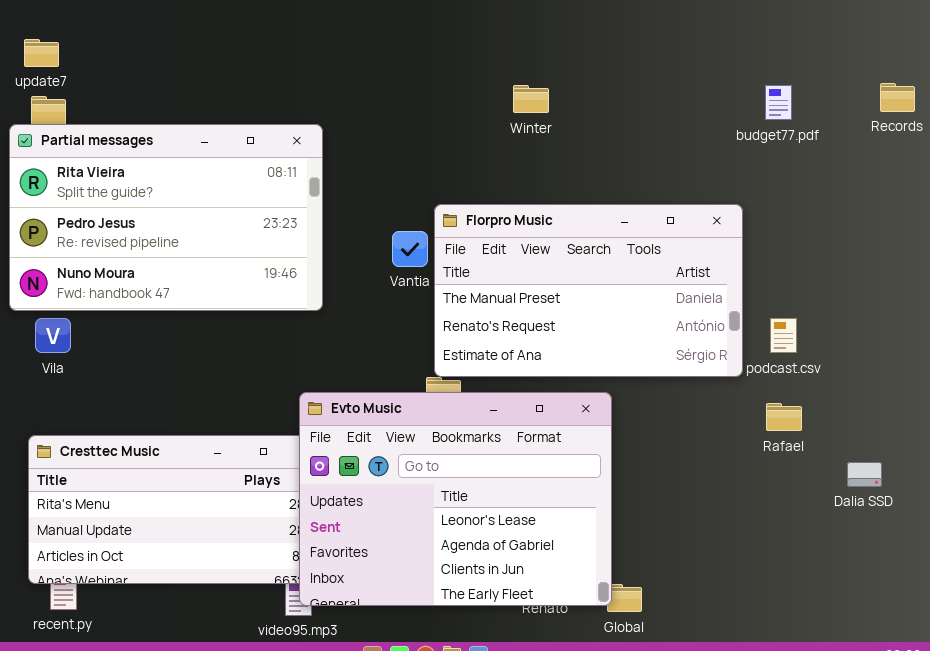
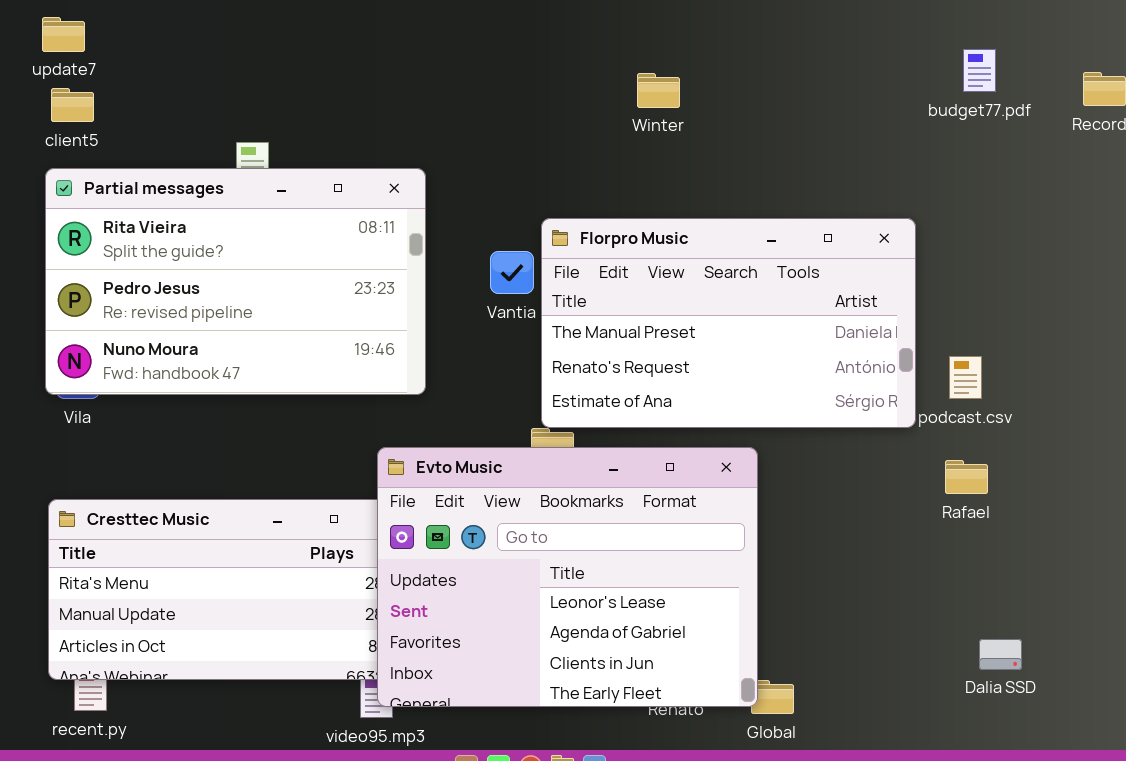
budget77.pdf: [765,85,792,120] -> [963,49,996,92], moved
Partial messages: [9,124,323,311] -> [45,168,426,395], moved
Dalia SSD: [847,462,882,487] -> [979,639,1022,670], moved

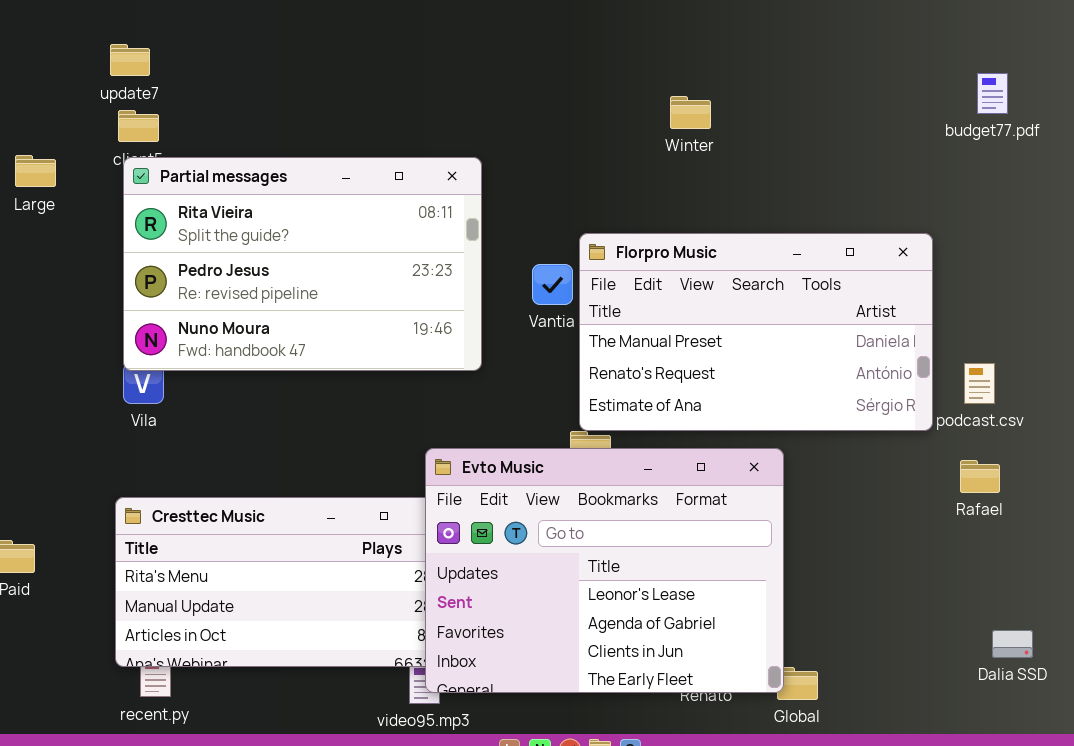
Partial messages: [45,168,426,395] -> [123,157,482,371], moved

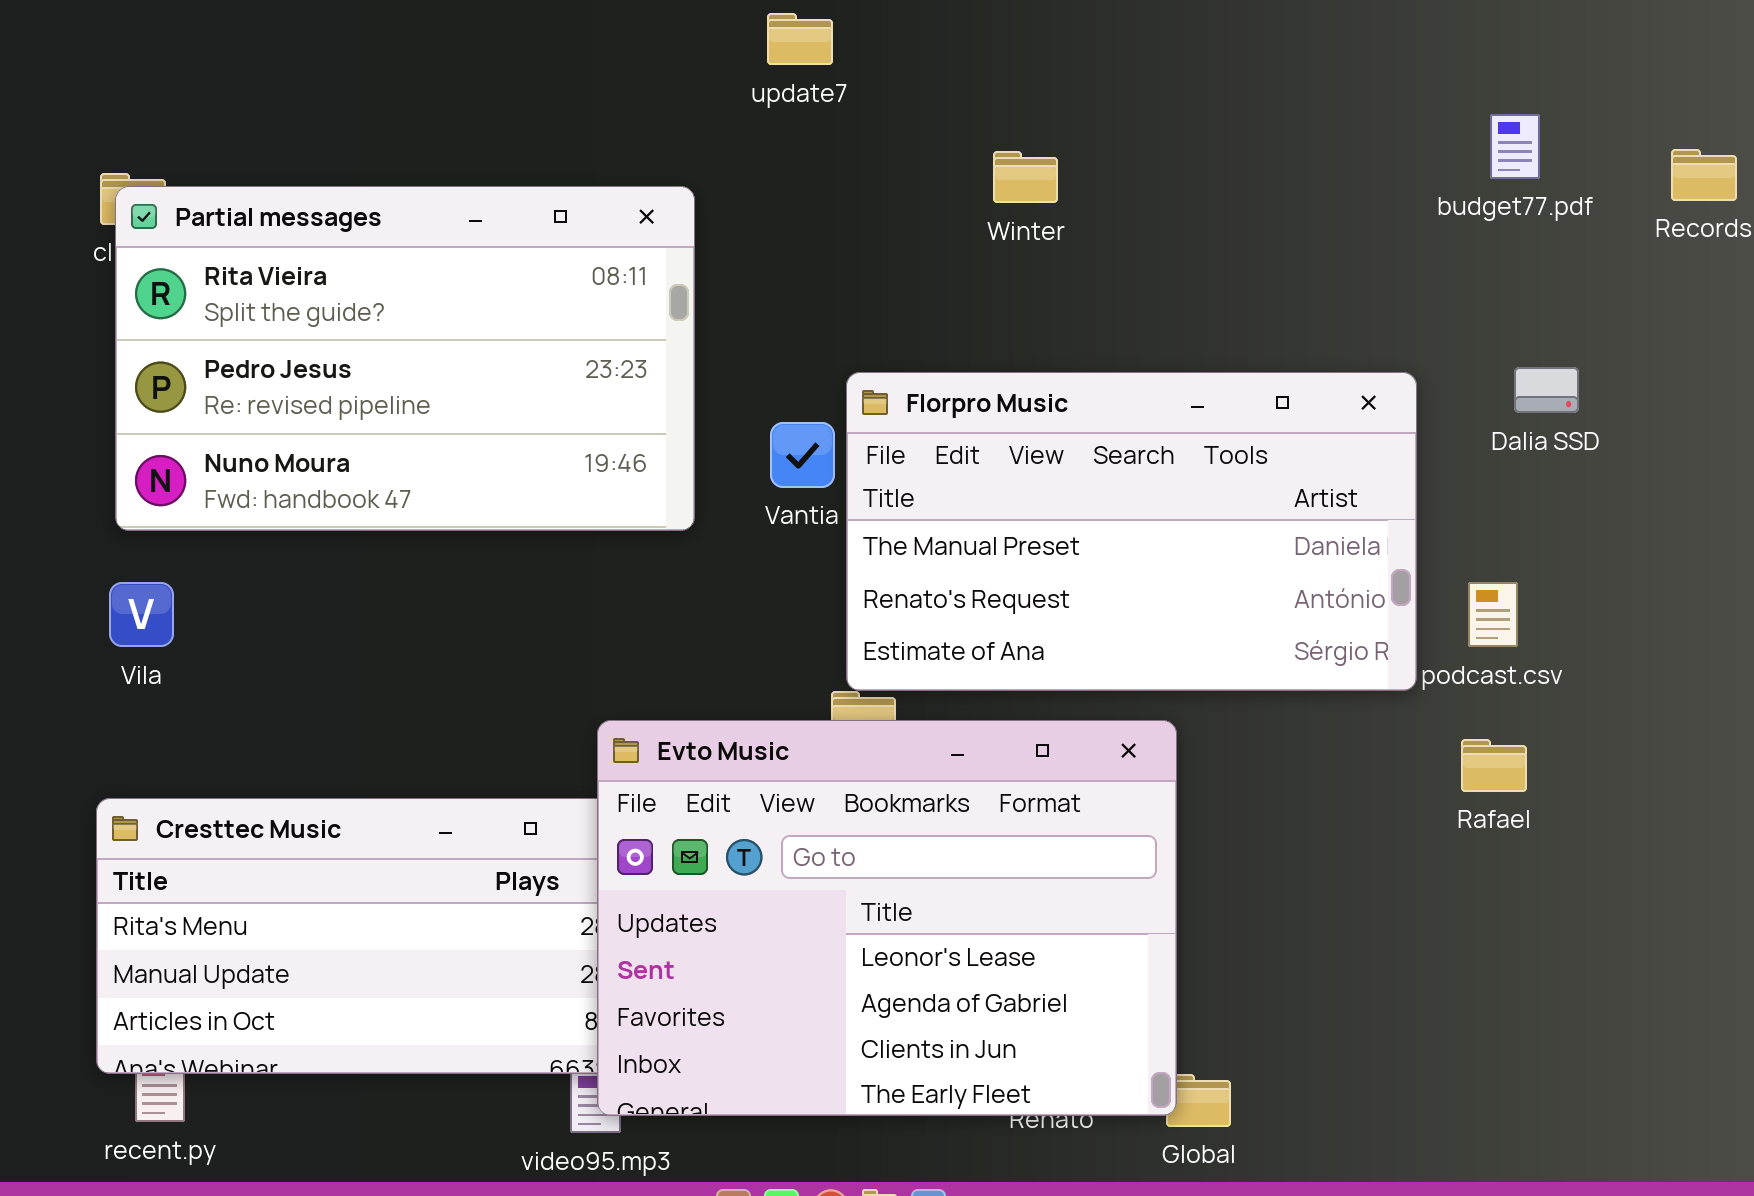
update7: [110,44,150,76] -> [767,13,833,65], moved
Partial messages: [123,157,482,371] -> [115,186,695,531], moved
Dalia SSD: [992,630,1033,658] -> [1514,367,1579,413], moved

